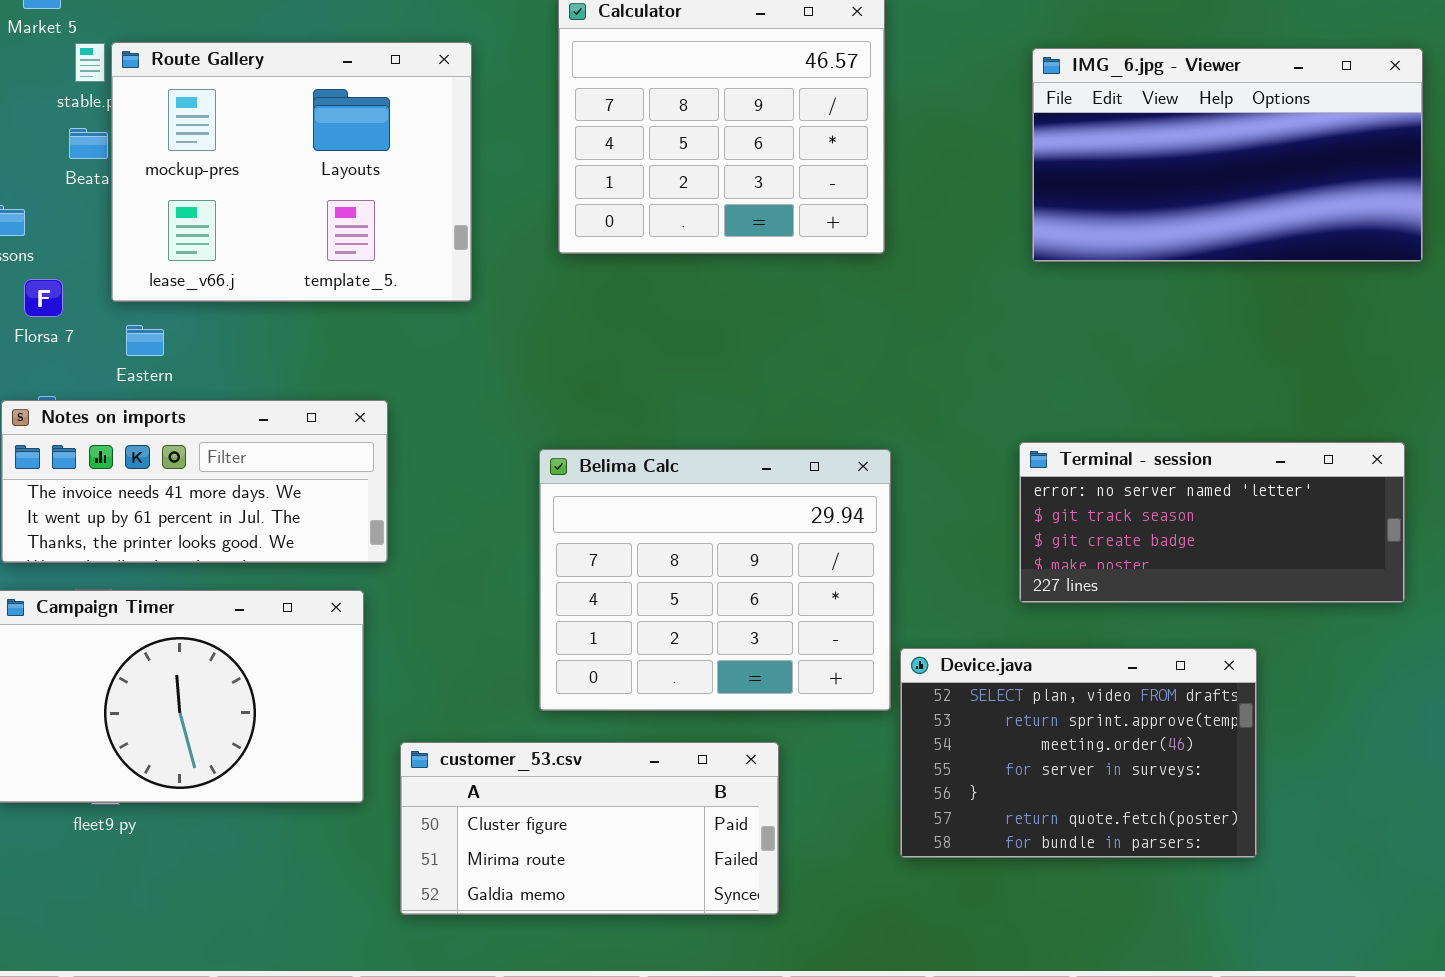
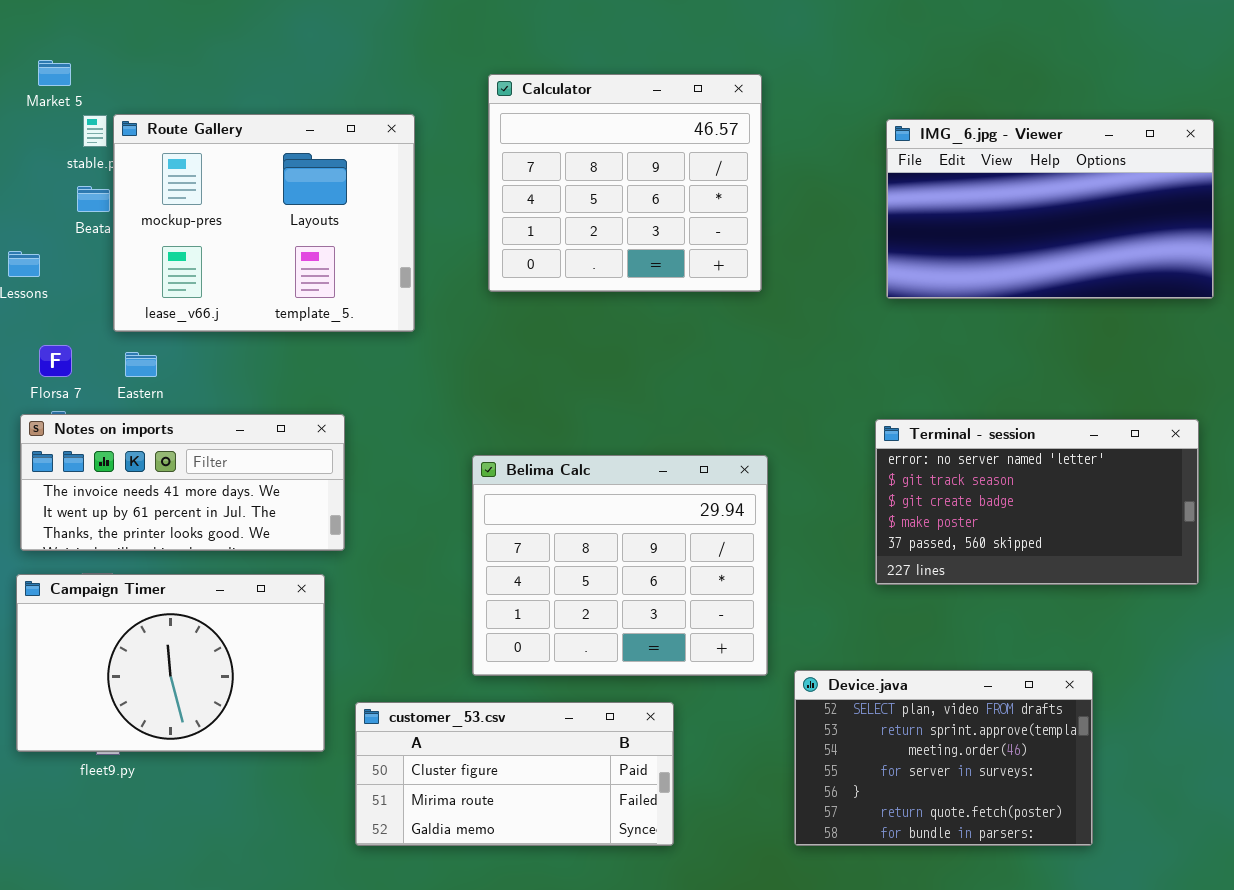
Florsa 7: [24,279,63,317] -> [39,345,72,377], moved
Terminal - session: [1019,442,1405,603] -> [875,419,1199,585], resized
Device.java: [900,648,1257,858] -> [794,670,1093,846], moved

